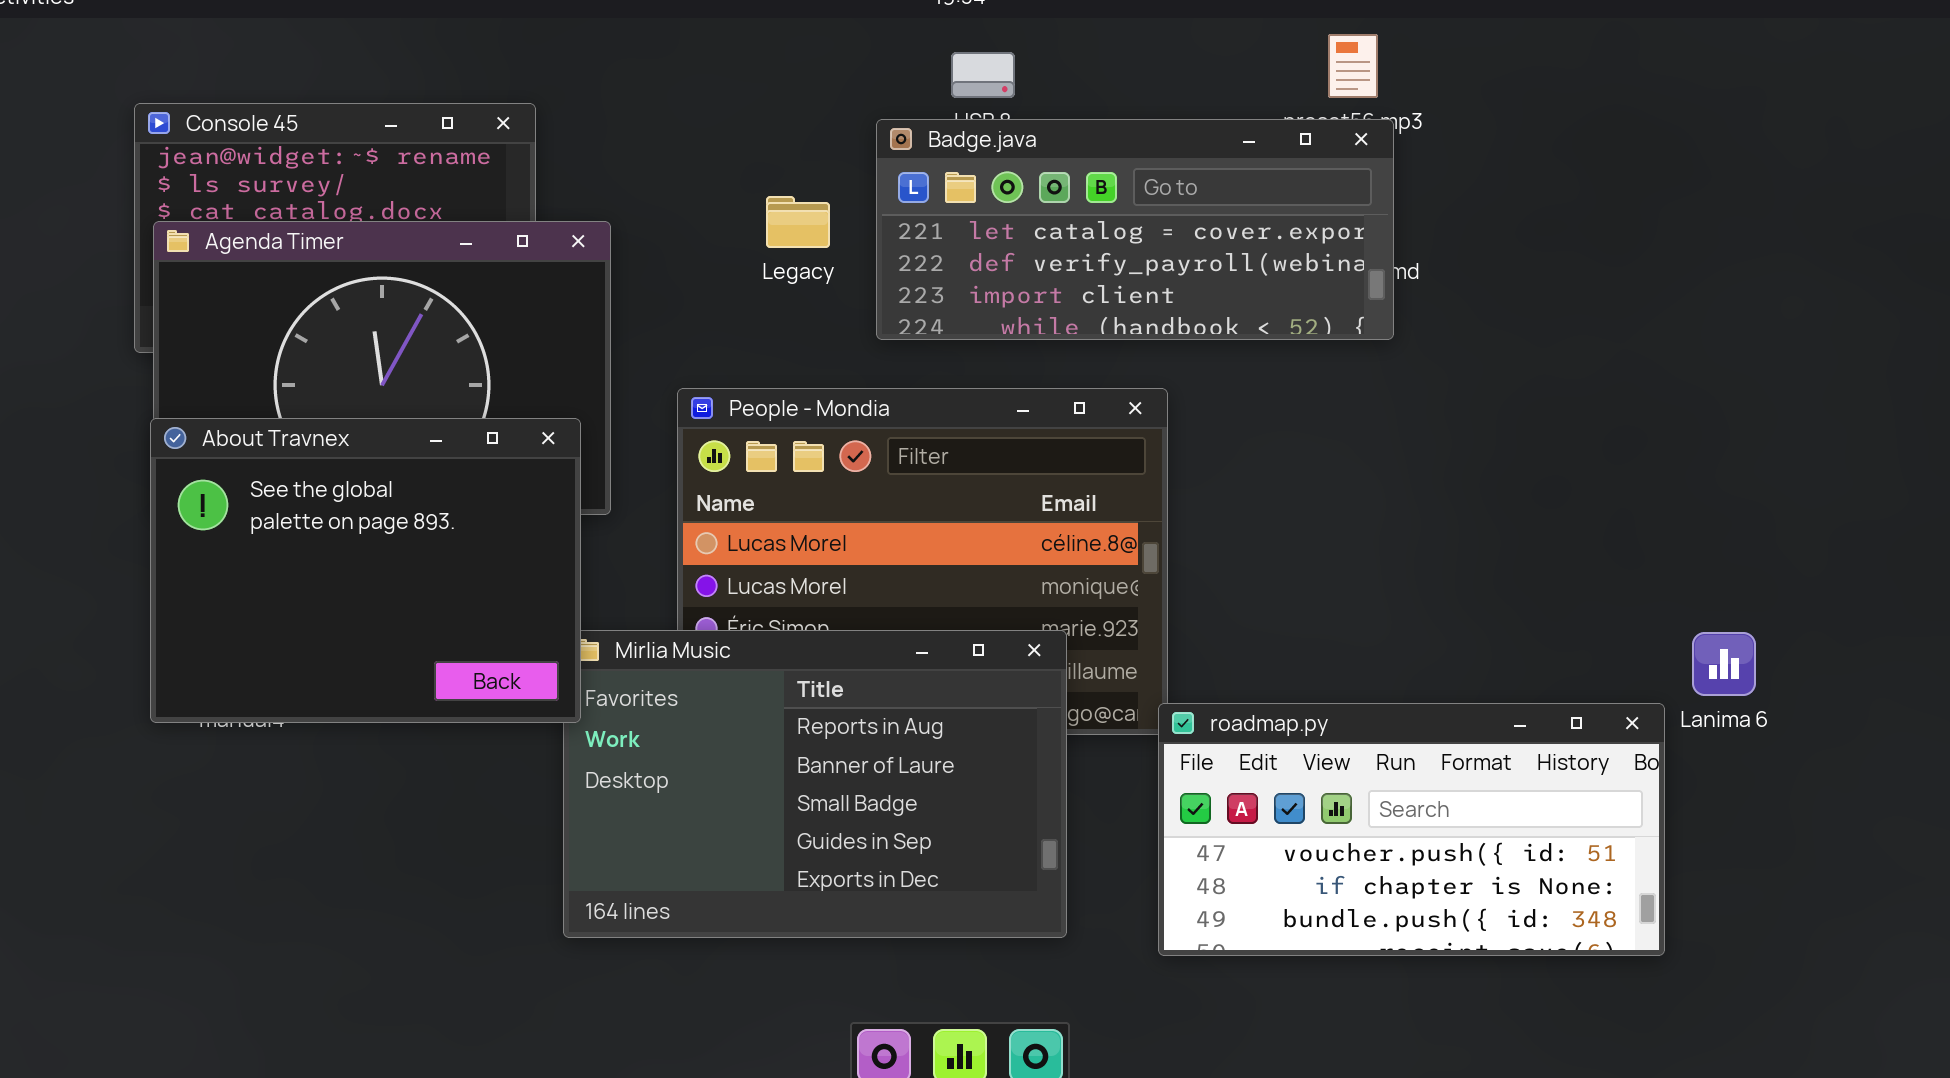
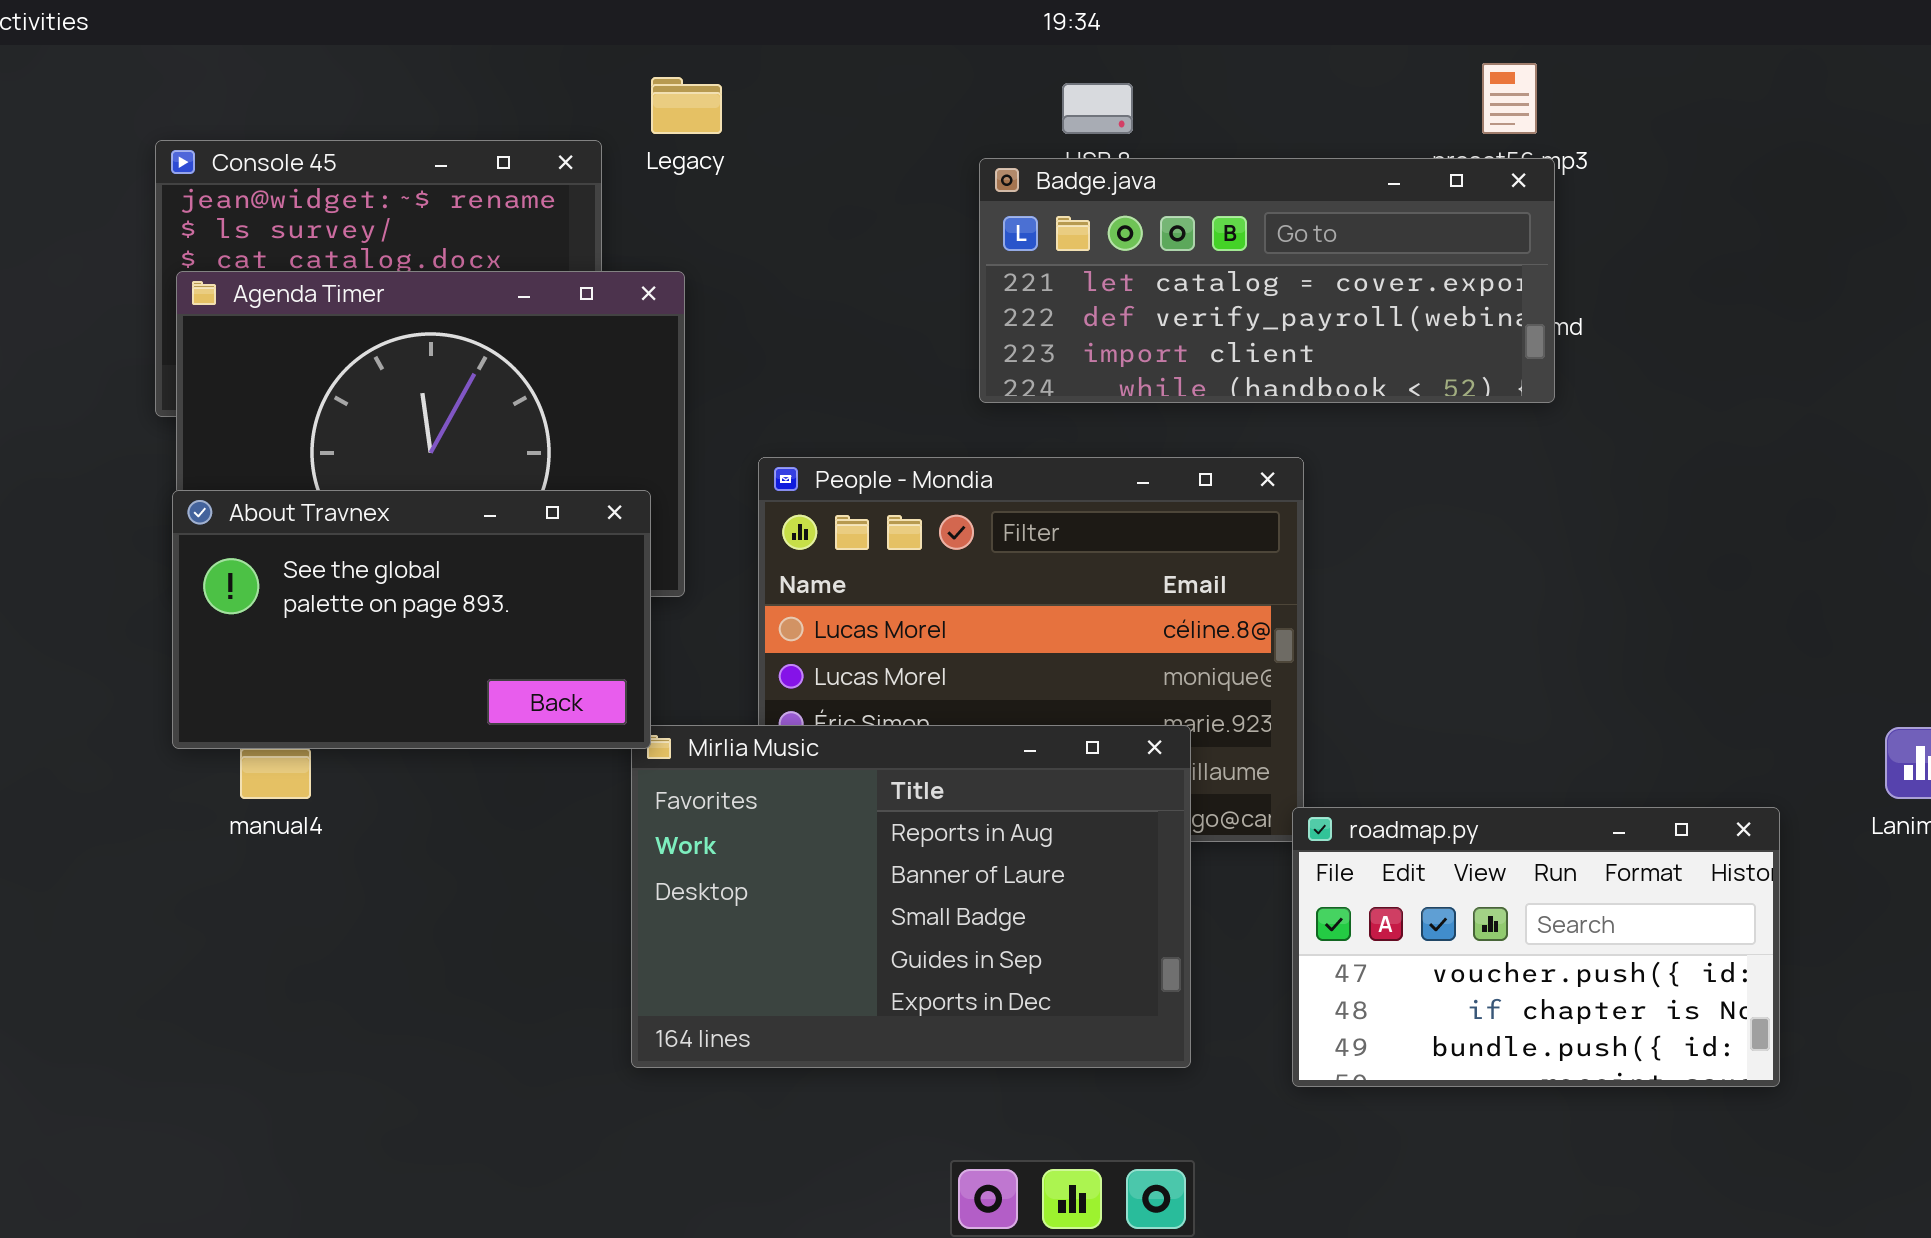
Legacy: [766,196,830,248] -> [651,77,722,134], moved
About Travnex: [150,418,581,723] -> [172,490,651,749], resized
roadmap.py: [1158,703,1665,956] -> [1292,807,1780,1087], resized

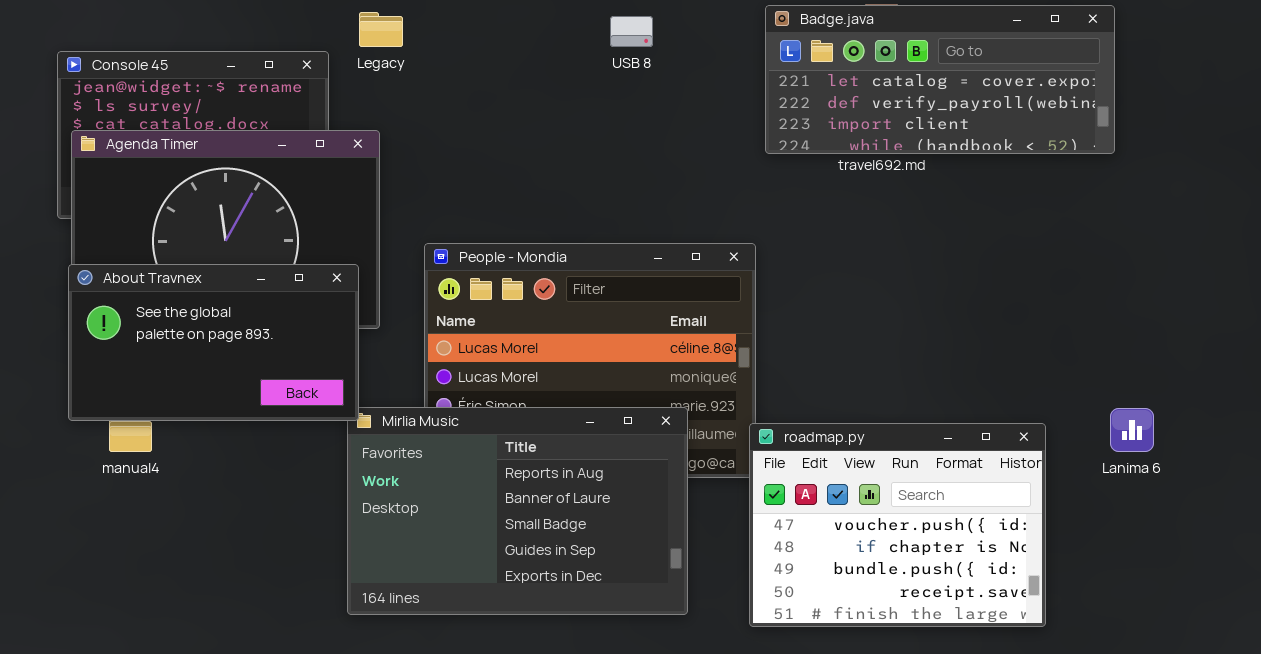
Badge.java: [979,158,1555,403] -> [765,5,1115,154], moved
roadmap.py: [1292,807,1780,1087] -> [749,423,1046,627], resized

